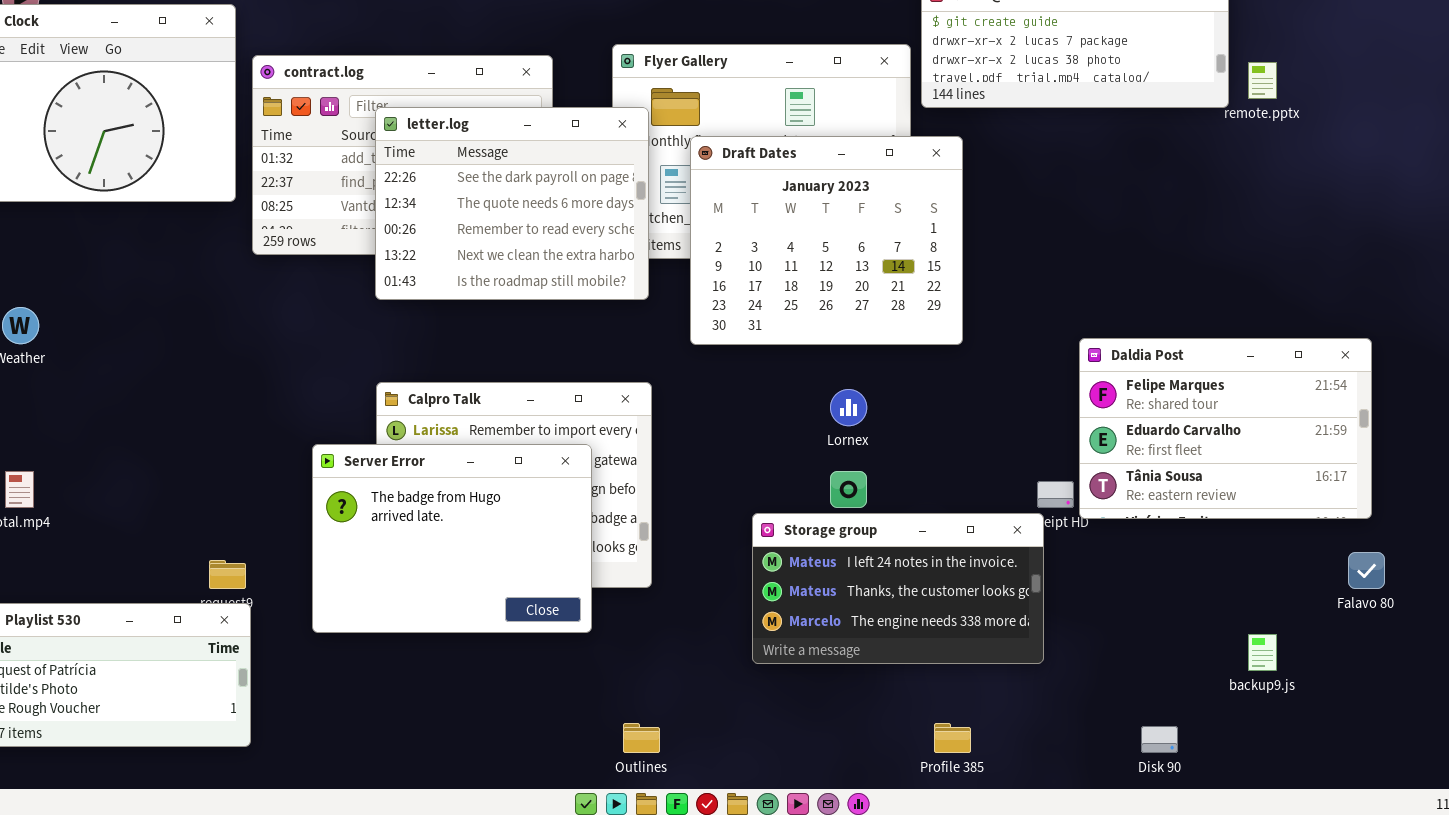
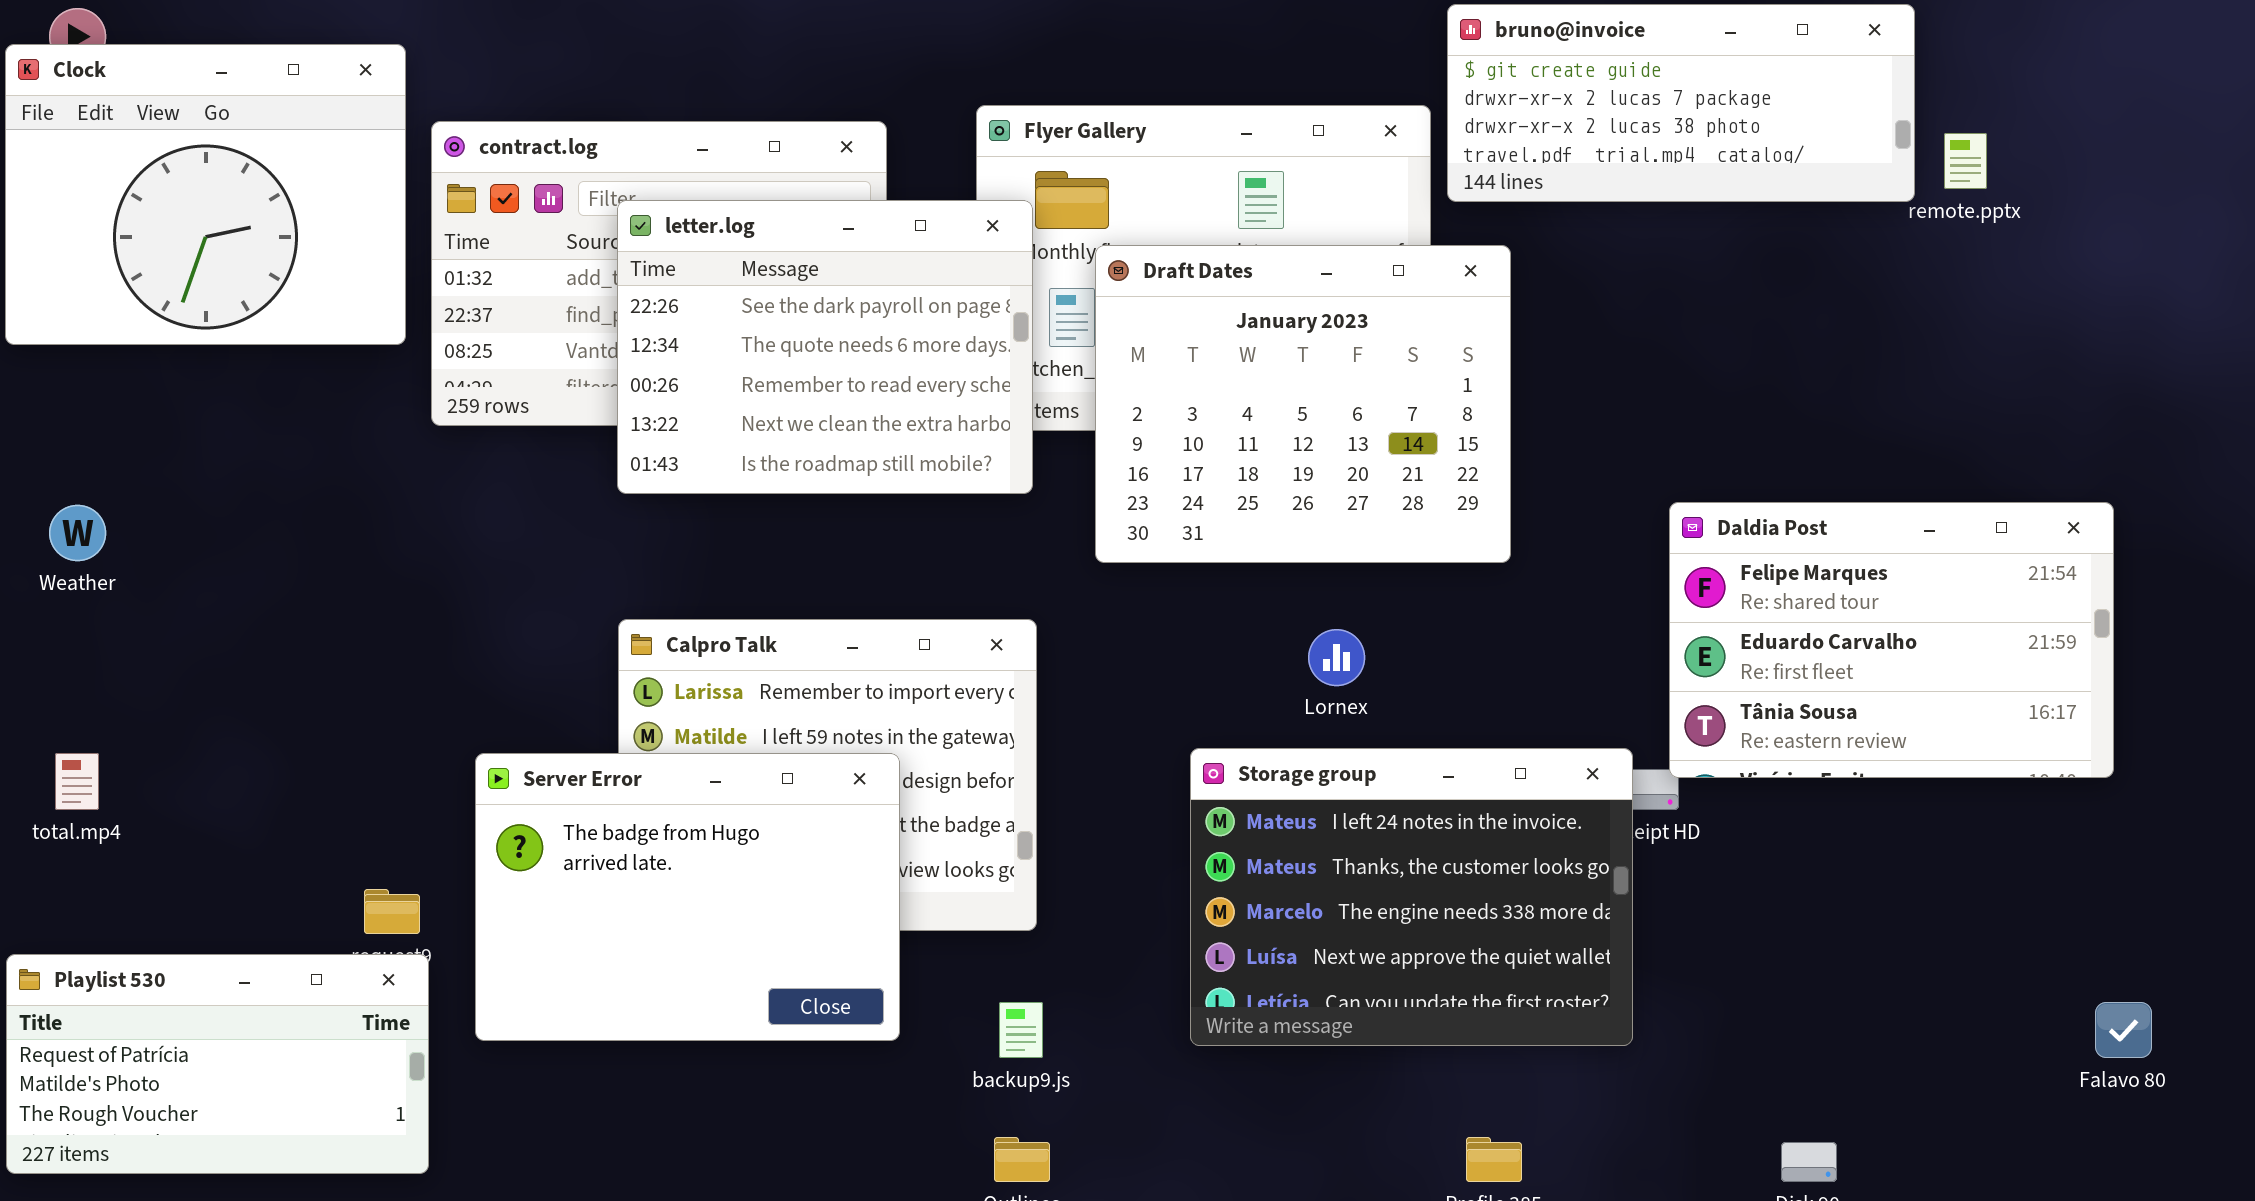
Daldia Post: [1079,338,1372,519] -> [1669,502,2114,778], moved
Server Error: [312,444,592,633] -> [475,753,900,1041], moved
Storage group: [752,513,1044,664] -> [1190,748,1633,1046], resized
Falavo 80: [1348,552,1385,589] -> [2095,1002,2152,1058], moved
backup9.js: [1248,634,1277,671] -> [999,1002,1043,1058], moved

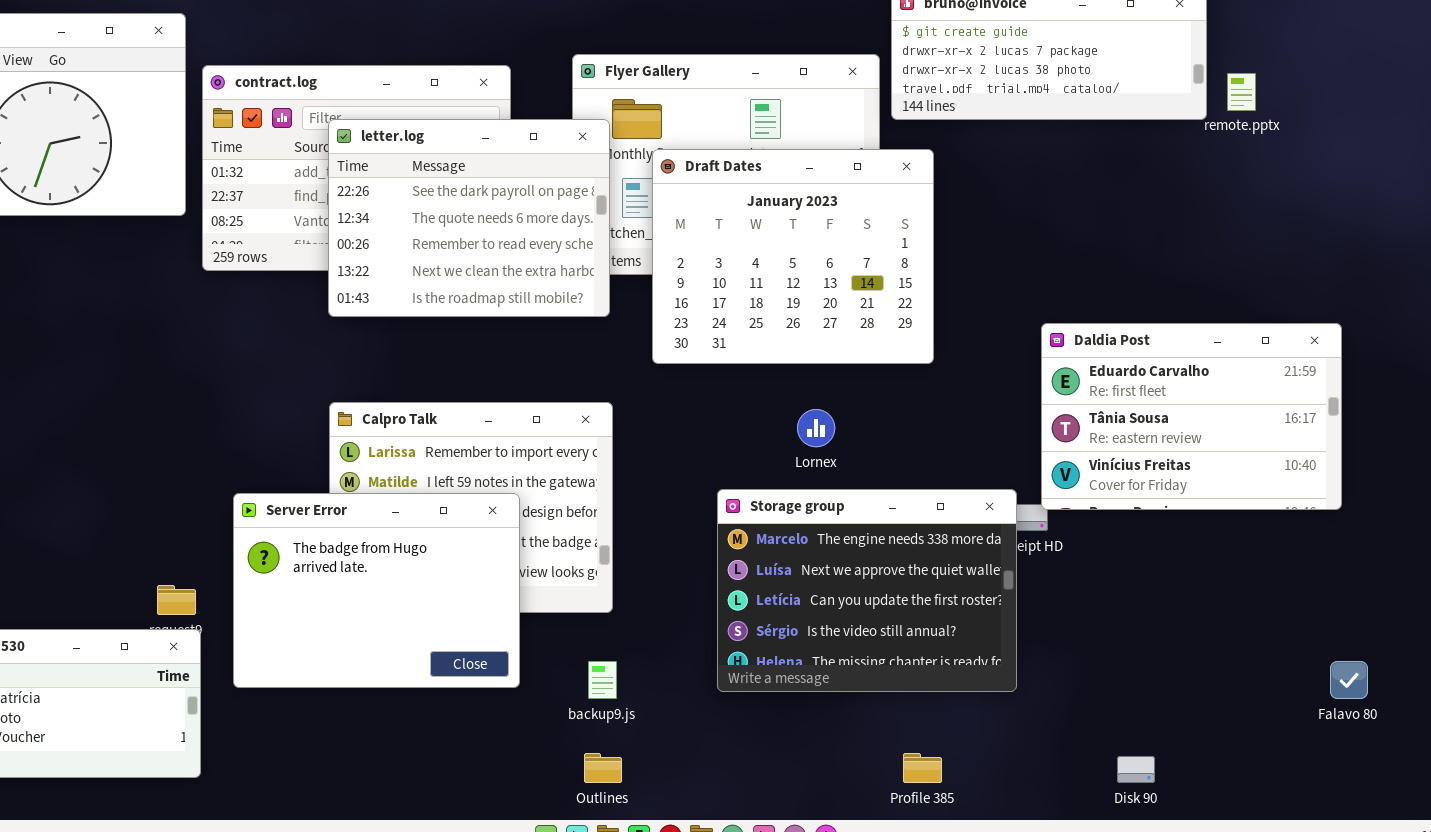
Daldia Post: [1669,502,2114,778] -> [1041,323,1342,510], scrolled down 1 row
Storage group: [1190,748,1633,1046] -> [717,489,1017,692], scrolled down 2 rows

